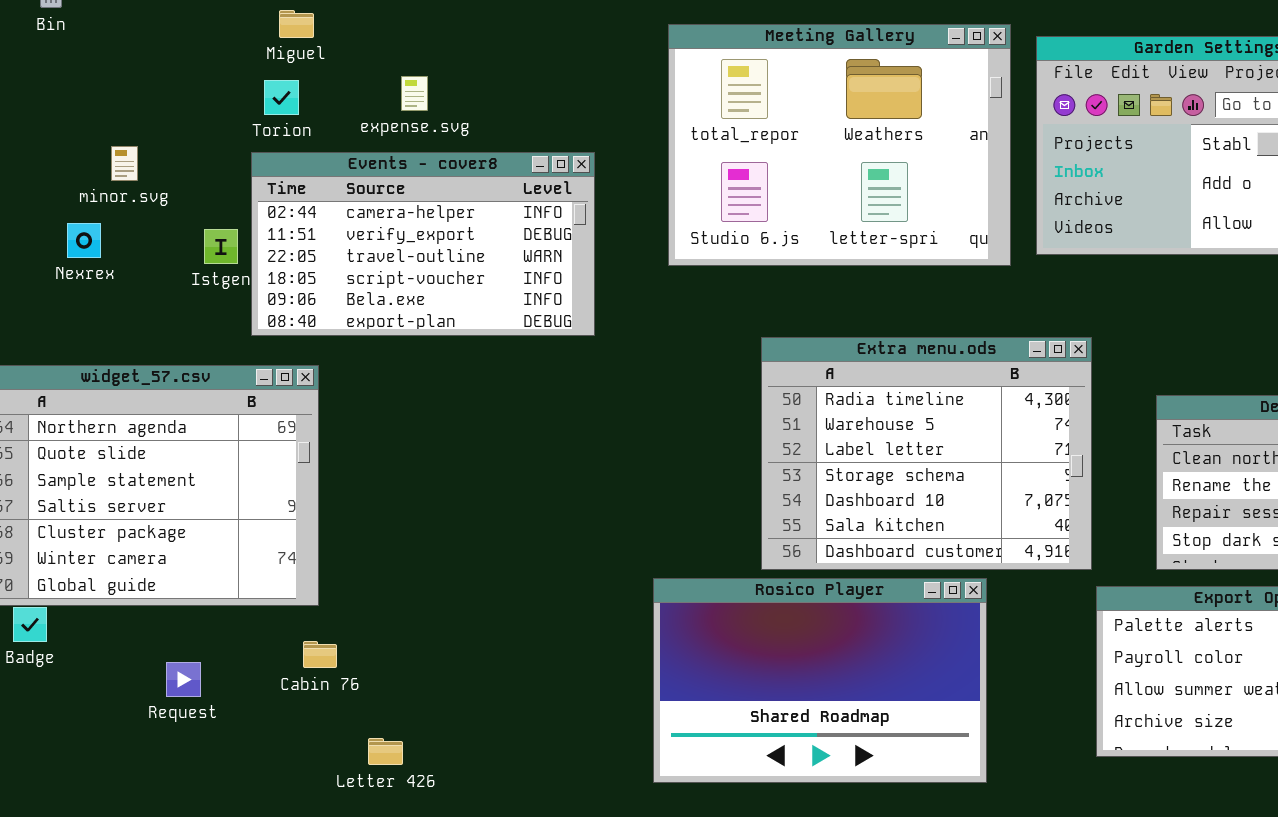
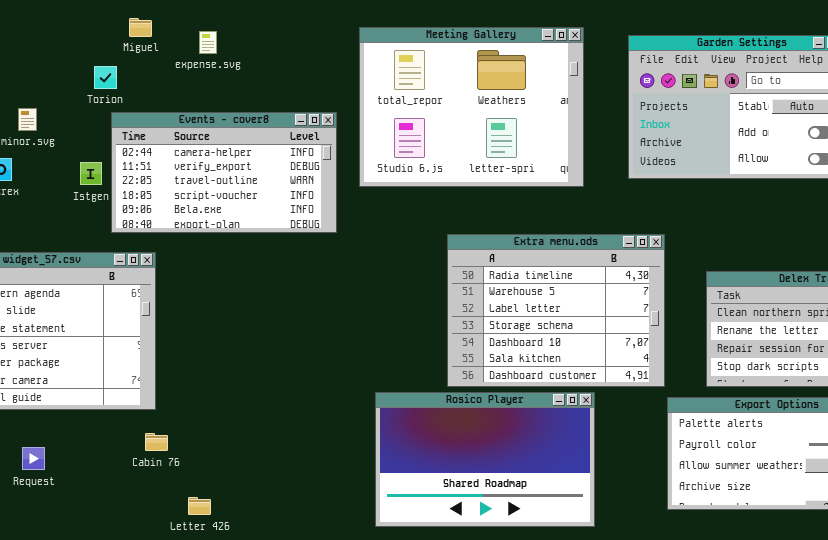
Meeting Gallery: [668,24,1011,266] -> [359,27,584,187], moved
expense.svg: [401,76,428,111] -> [199,31,217,54], moved
Torion: [264,80,299,115] -> [94,66,117,89], moved
Request: [166,662,201,697] -> [22,447,45,470], moved

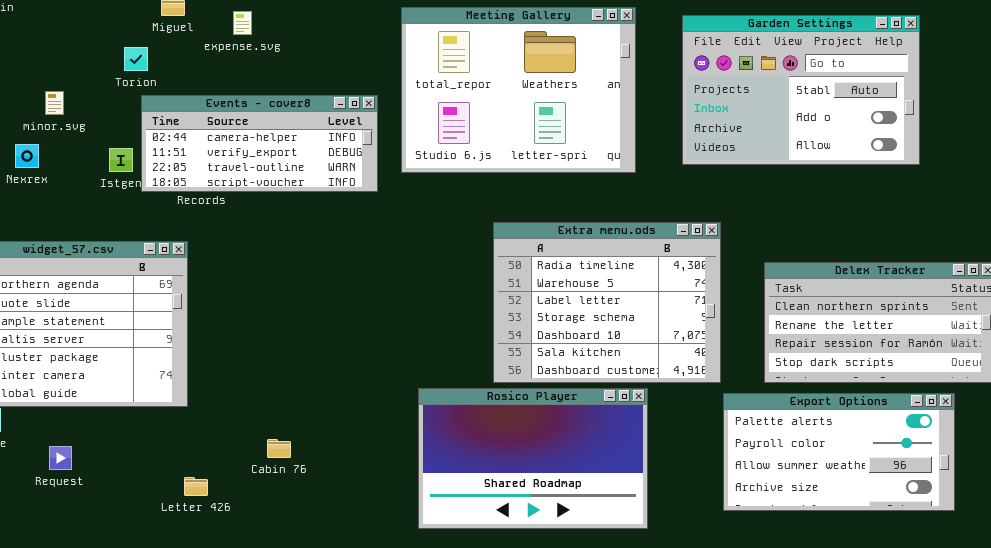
Events - cover8: [111,112,337,233] -> [141,95,378,192], resized
Cabin 76: [145,433,168,451] -> [267,439,291,458], moved
Letter 426: [188,497,211,515] -> [184,477,208,496], moved

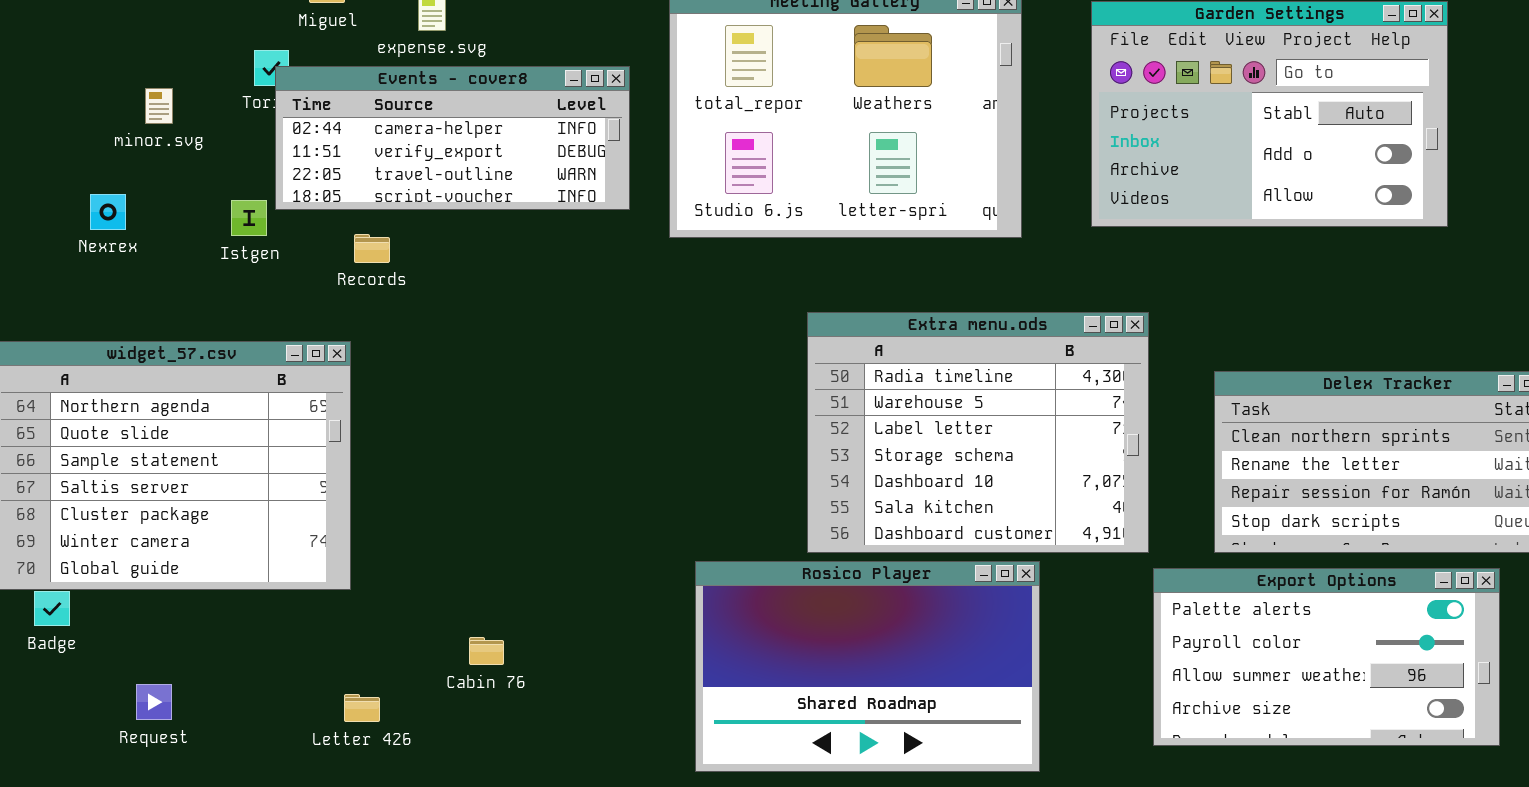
minor.svg: [45,91,64,115] -> [145,88,173,124], moved
Events - cover8: [141,95,378,192] -> [275,66,630,210], moved
Request: [49,446,72,470] -> [136,684,172,720], moved

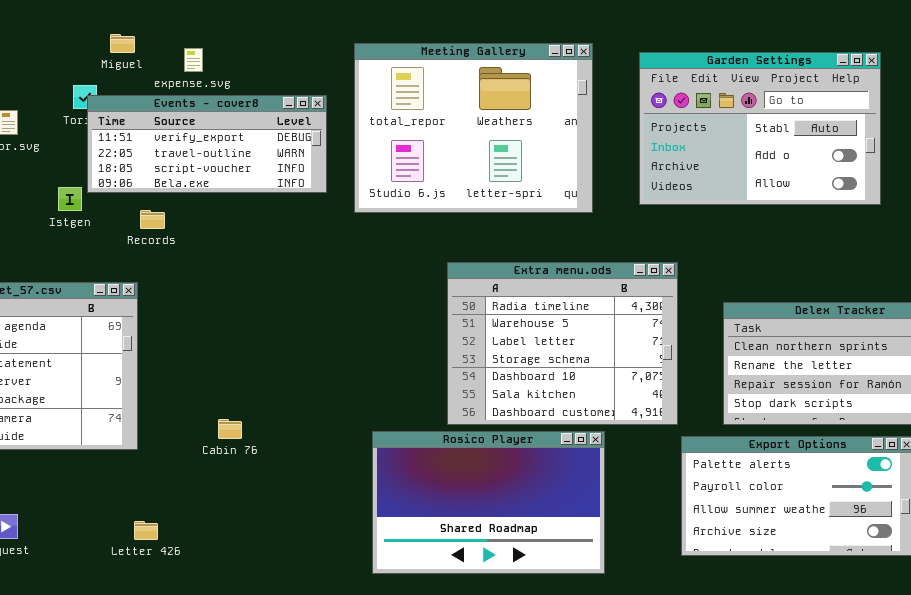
Events - cover8: [275,66,630,210] -> [87,95,327,193], scrolled down 1 row
Cabin 76: [469,637,504,665] -> [218,419,242,439], moved

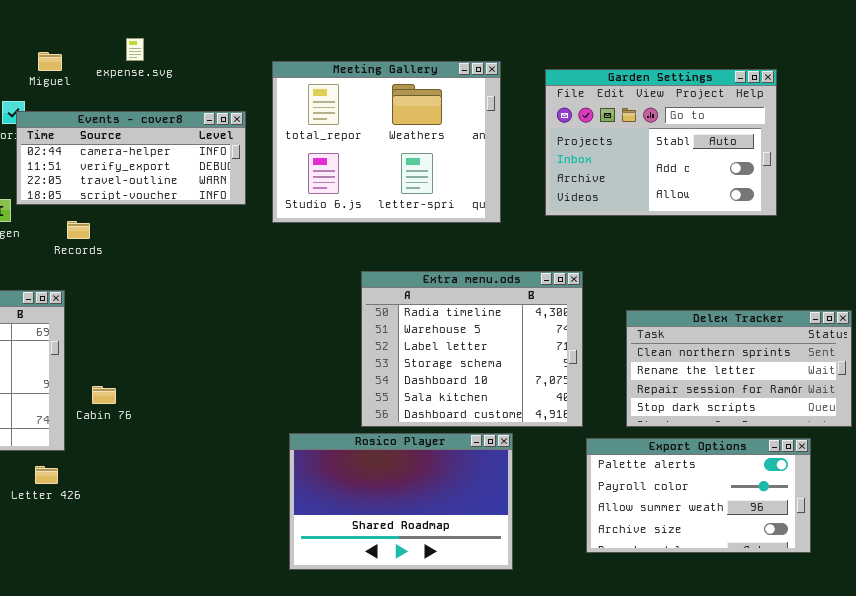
expense.svg: [184,48,203,72] -> [126,38,144,61], moved
Events - cover8: [87,95,327,193] -> [16,111,246,205], scrolled up 1 row
Cabin 76: [218,419,242,439] -> [92,386,116,404], moved
Letter 426: [134,521,158,540] -> [35,466,58,484], moved

